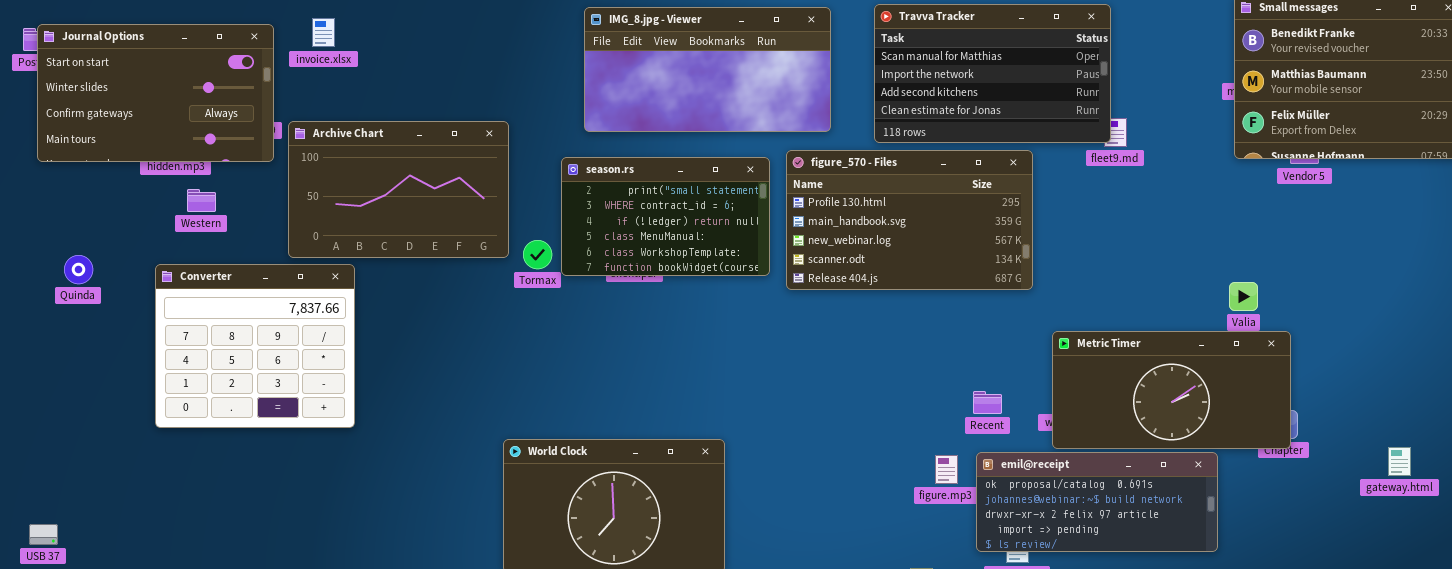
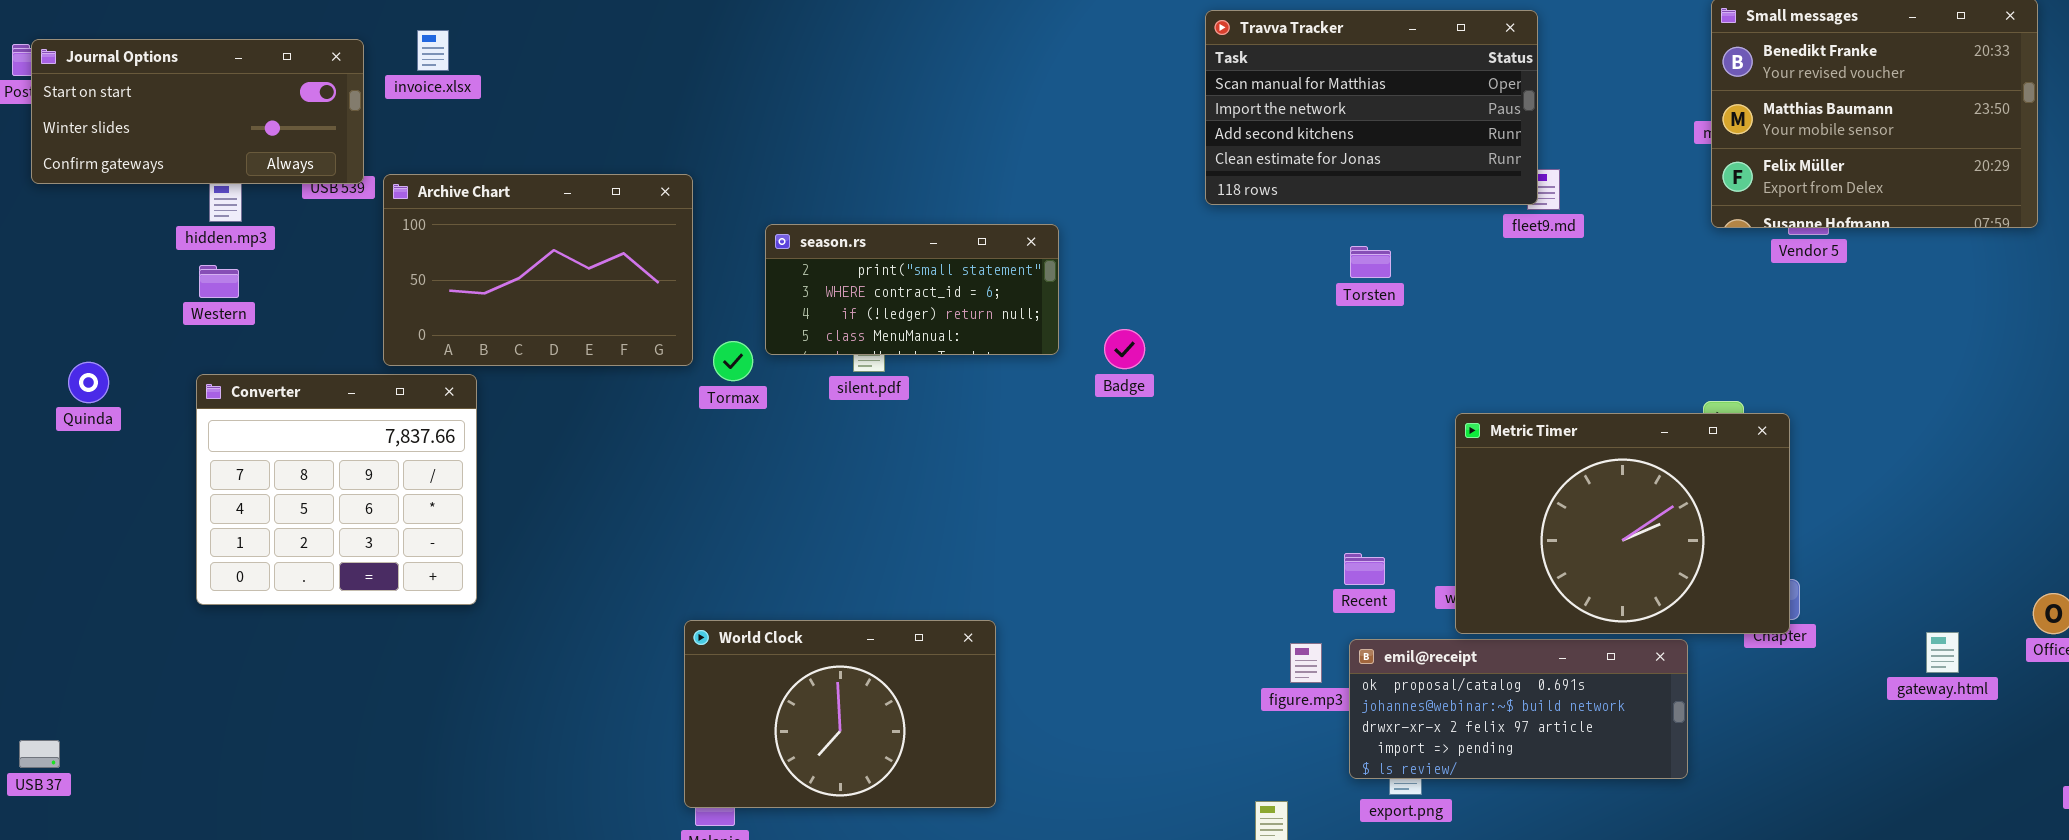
IMG_8.jpg - Viewer: [584,7,831,132] -> none, closed
Journal Options: [37,24,274,162] -> [31,39,364,184], resized
figure_570 - Files: [786,150,1033,290] -> none, closed
season.rs: [561,157,770,276] -> [765,224,1059,355], resized
Western: [187,189,216,212] -> [199,265,239,298], moved
Metric Timer: [1052,331,1291,449] -> [1455,413,1790,634], resized

